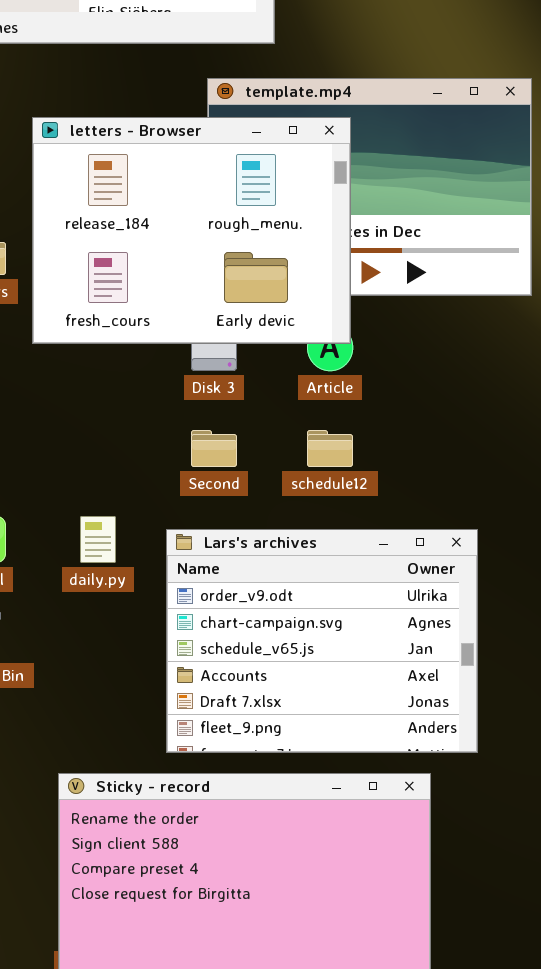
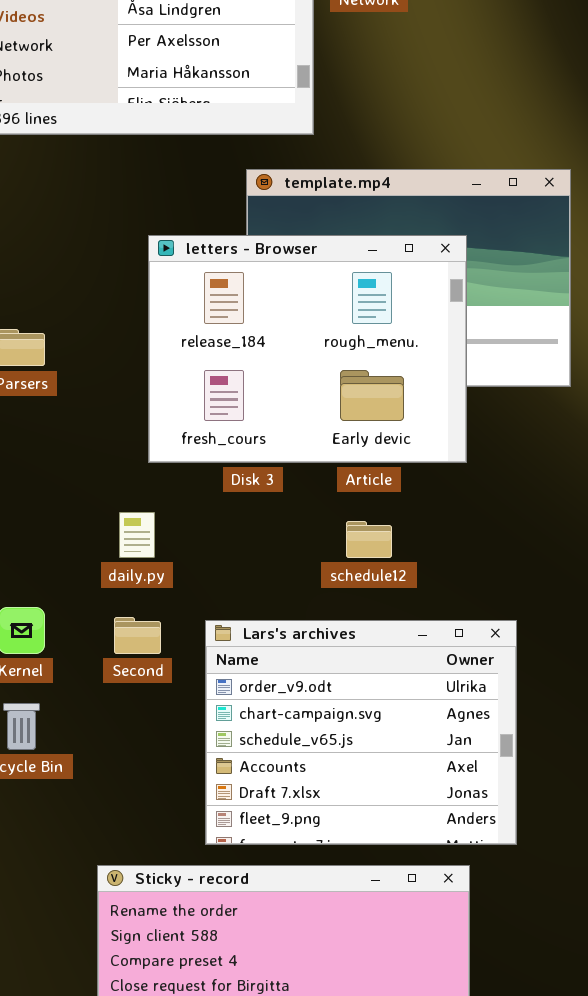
letters - Browser: [32,117,351,344] -> [148,235,467,463], moved
Second: [191,430,237,467] -> [114,617,161,654], moved
daily.py: [80,516,116,563] -> [119,512,155,558], moved

